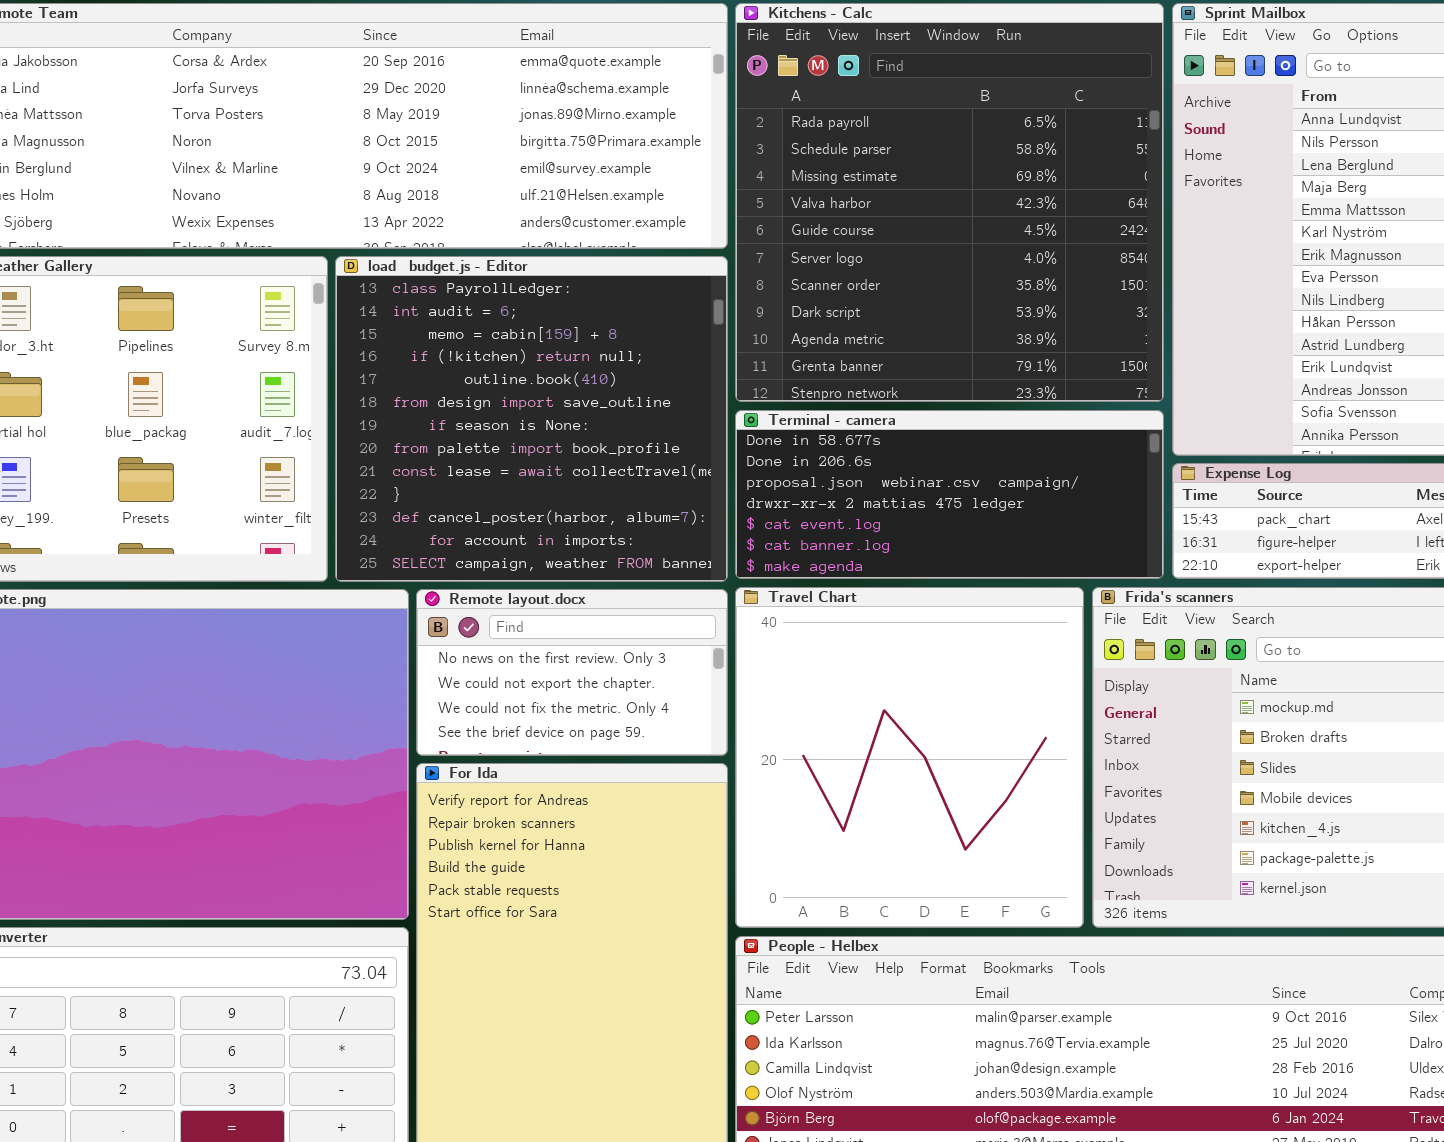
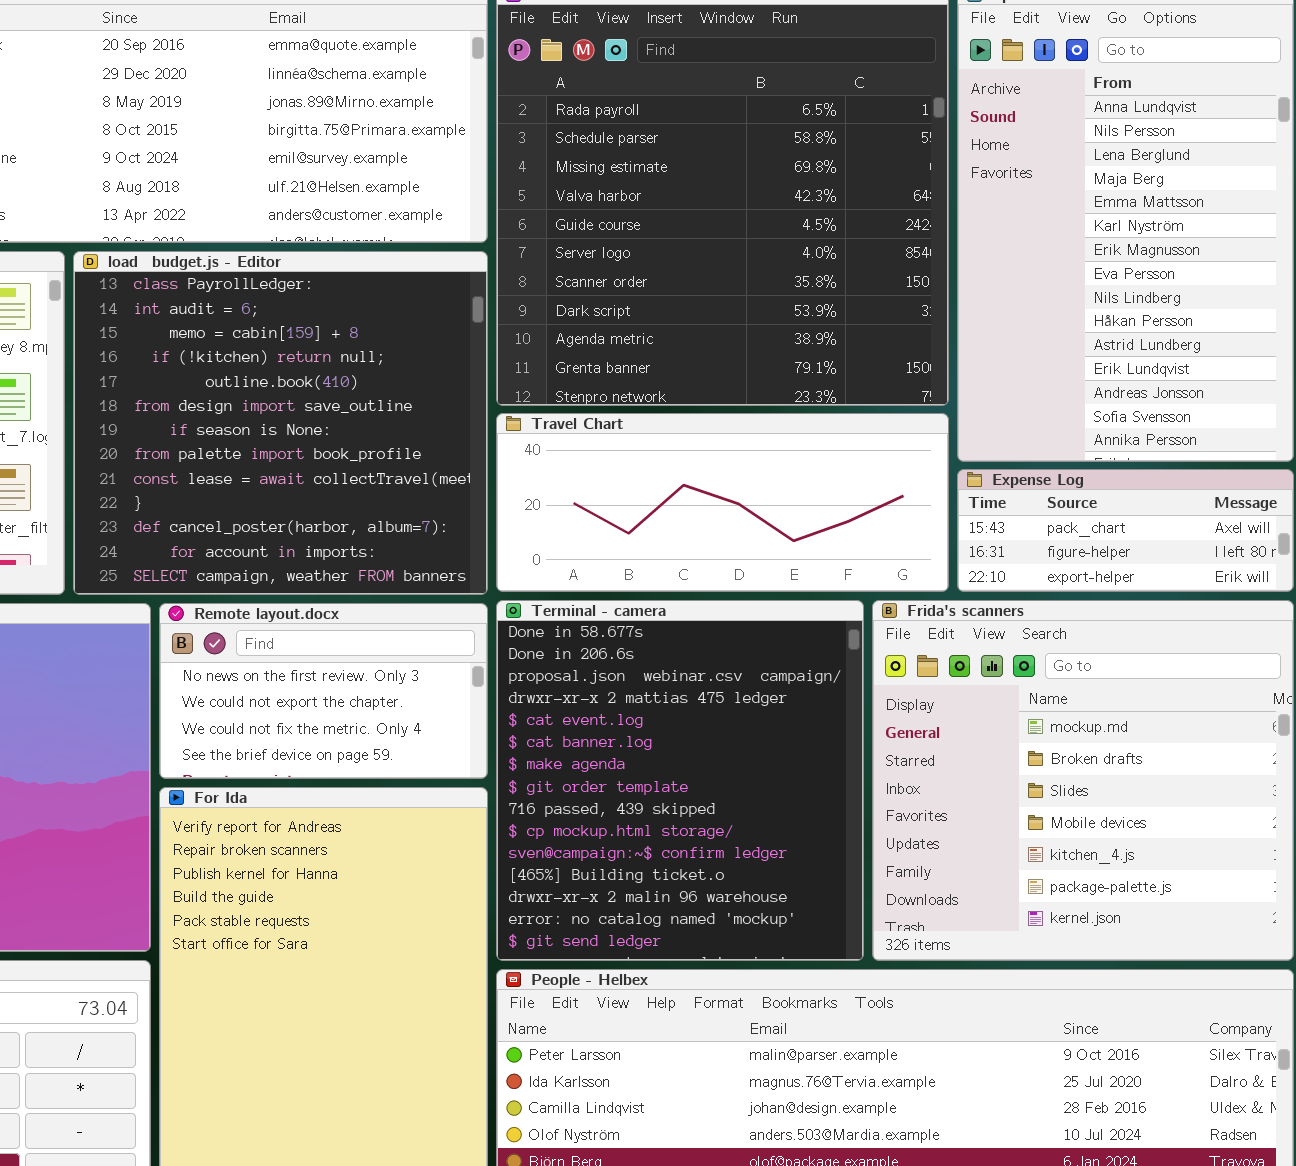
Terminal - camera: [735,410,1164,579] -> [496,600,864,961], moved, resized
Travel Chart: [735,587,1084,928] -> [496,413,949,592], moved, resized

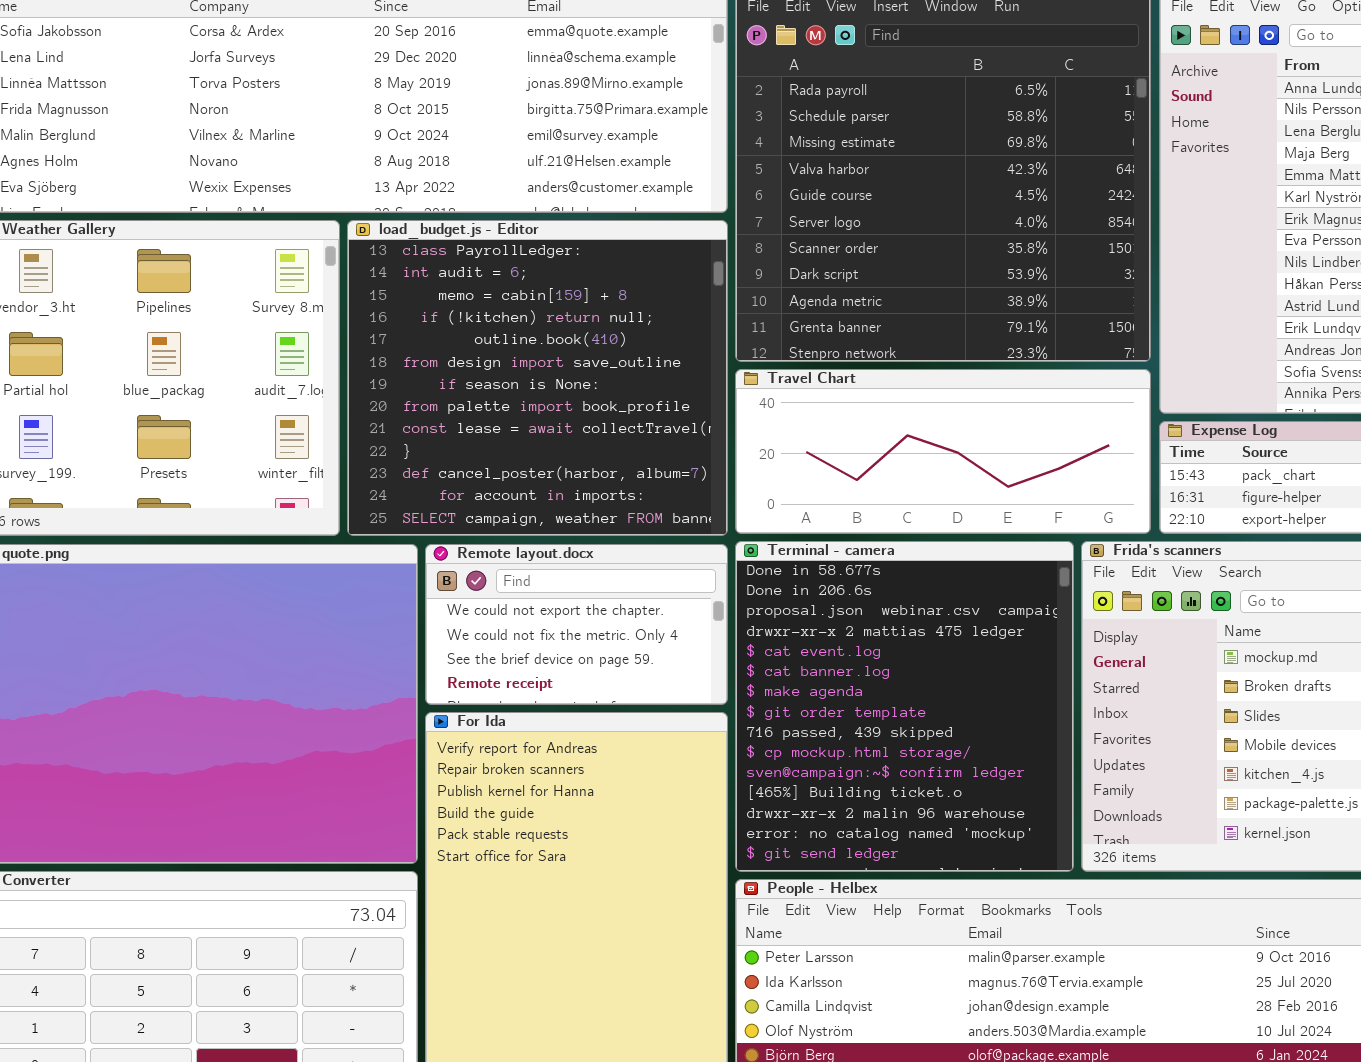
Remote layout.docx: [159,603,488,779] -> [425,544,728,705], scrolled down 1 row

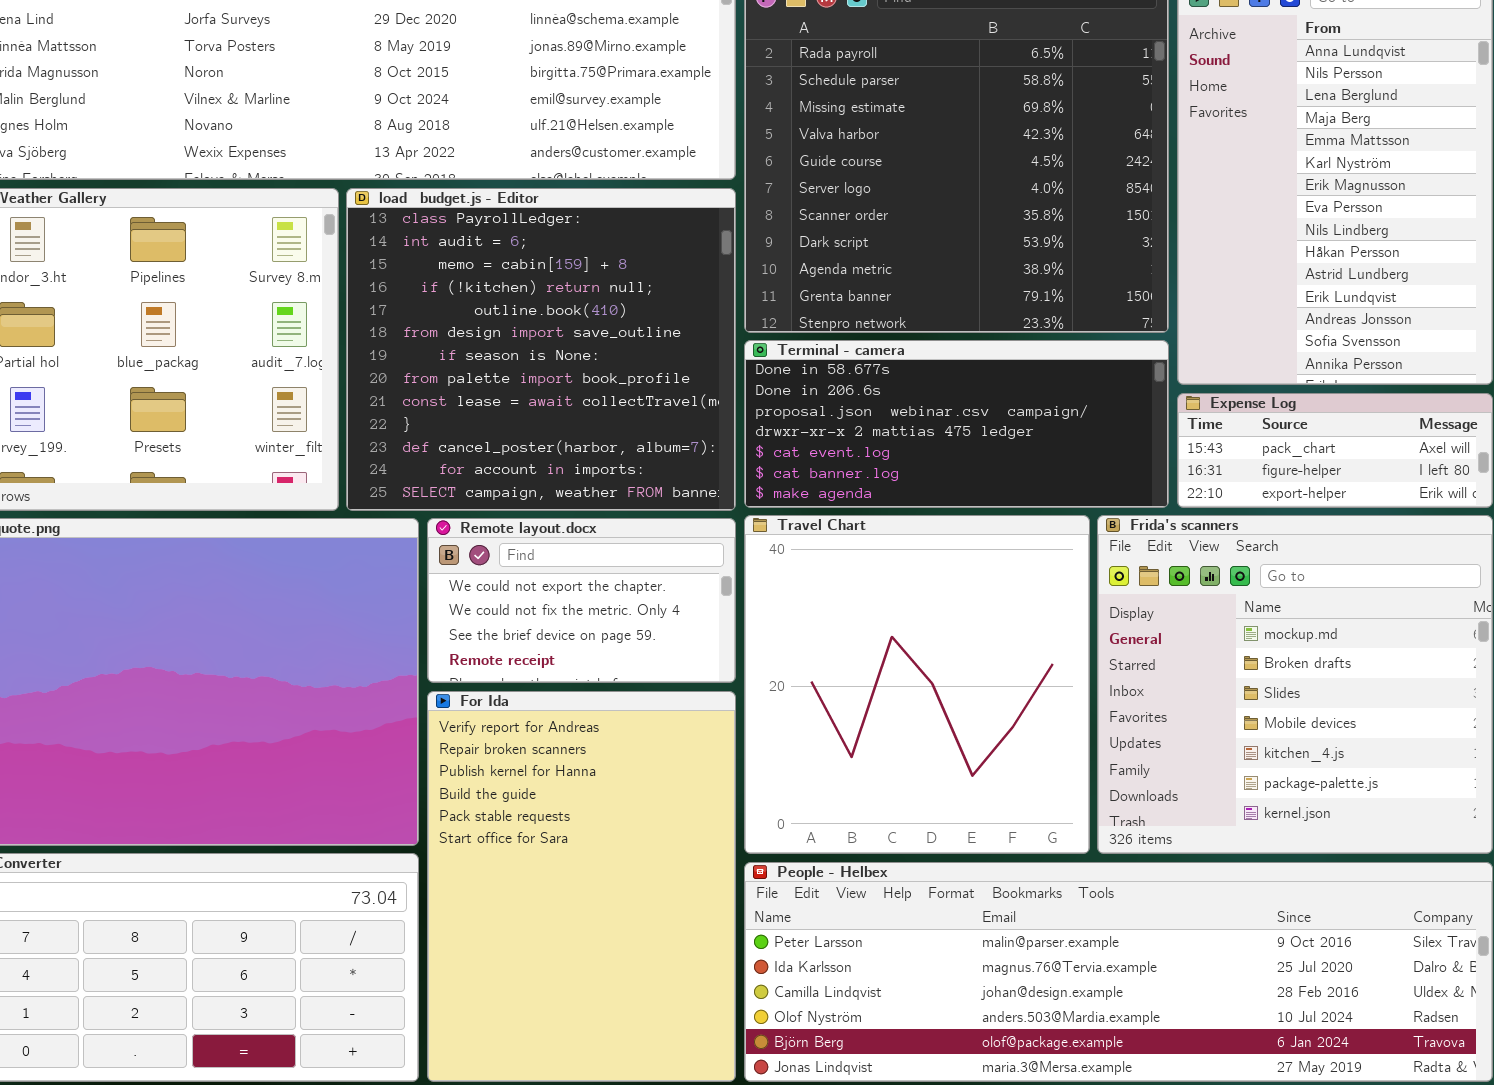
Travel Chart: [735,369,1151,534] -> [744,515,1090,854], moved, resized
Terminal - camera: [735,541,1074,872] -> [744,340,1169,508], moved, resized

